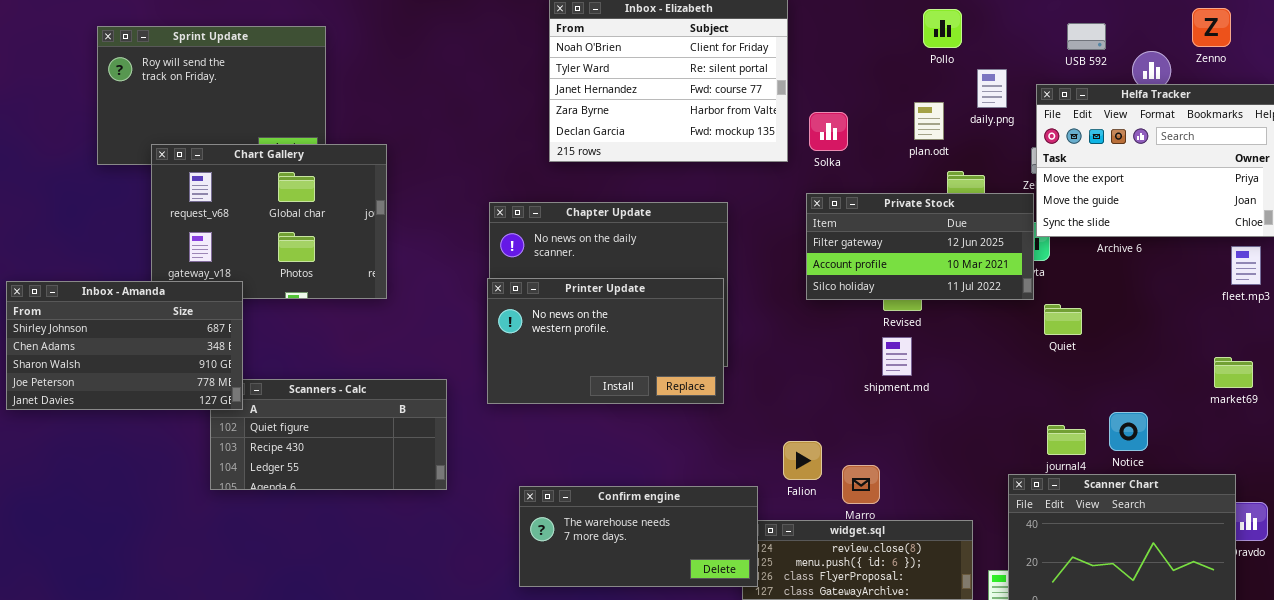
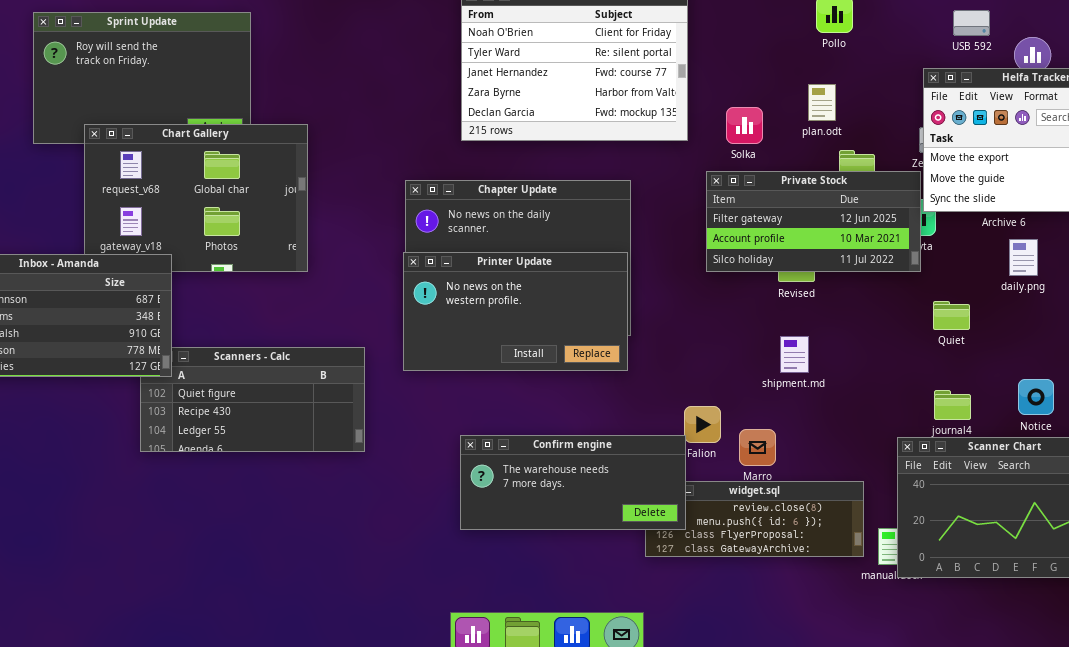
daily.png: [977,69,1007,108] -> [1009,239,1038,276], moved
Solka: [809,112,848,151] -> [726,107,763,144], moved
Quiet: [1044,304,1082,335] -> [933,301,970,330], moved
shipment.md: [882,337,912,376] -> [780,336,809,373], moved
Notice: [1109,412,1148,451] -> [1018,379,1054,415], moved
Confirm engine: [519,486,758,587] -> [460,435,686,530], moved

